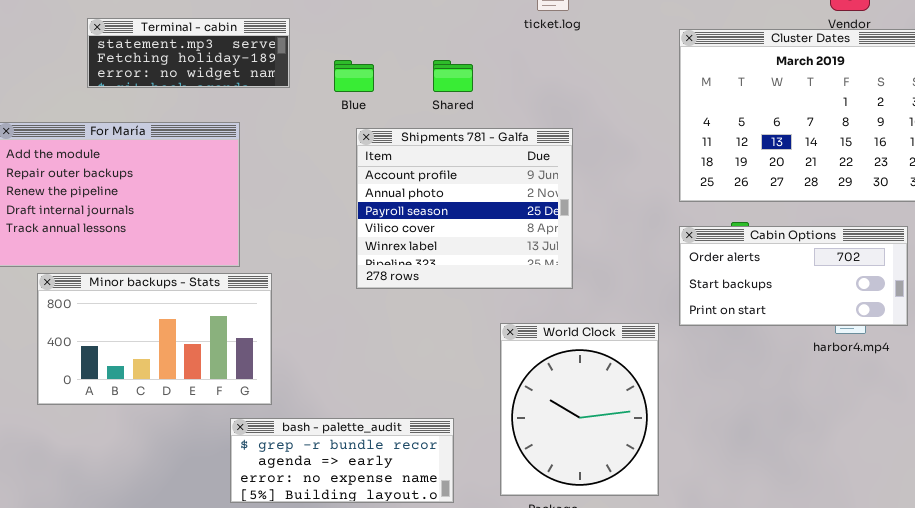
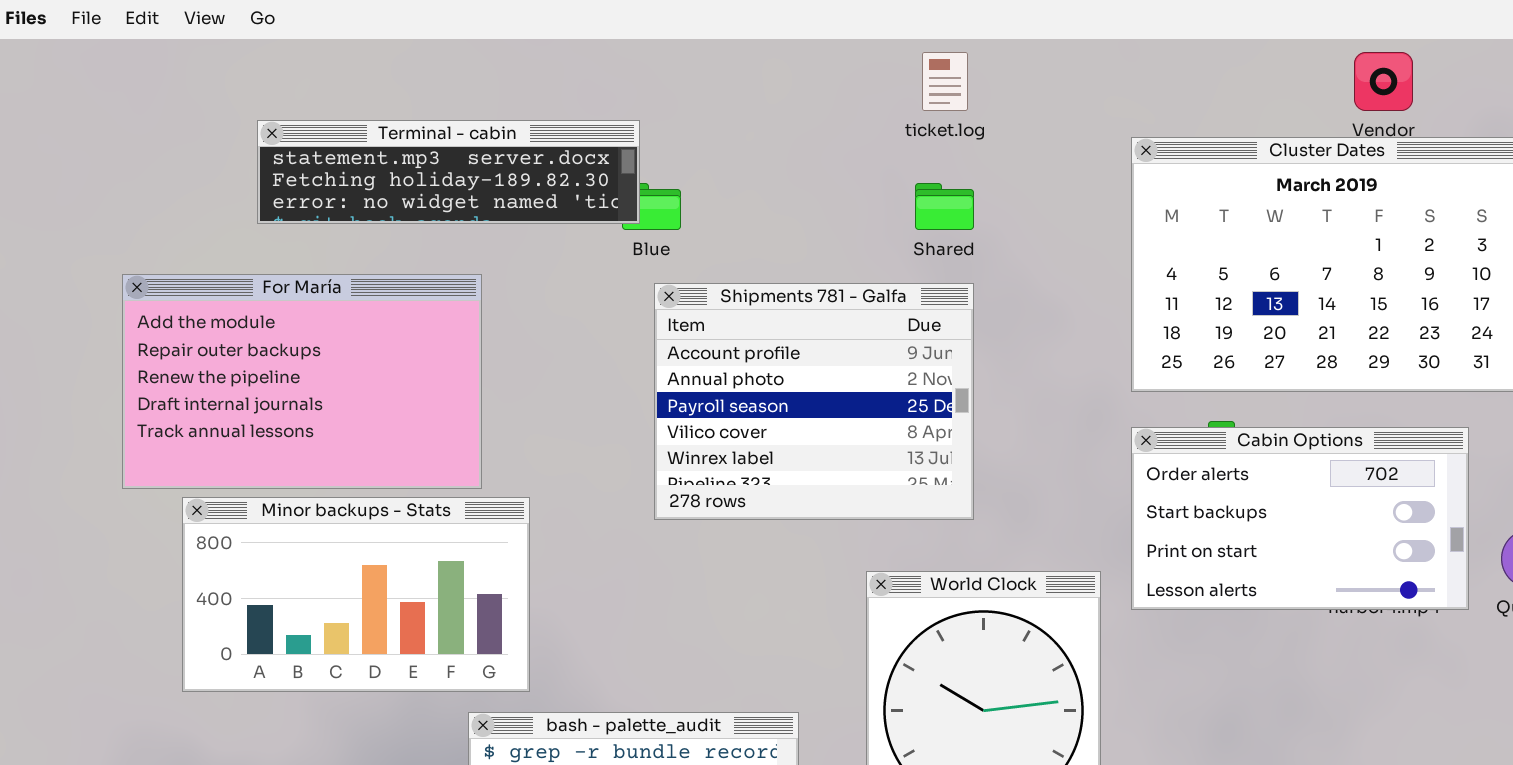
Terminal - cabin: [87,18,290,88] -> [257,120,640,224], resized
Shared: [433,60,473,92] -> [915,183,974,230], moved
Cabin Options: [679,226,908,326] -> [1131,427,1469,610], resized

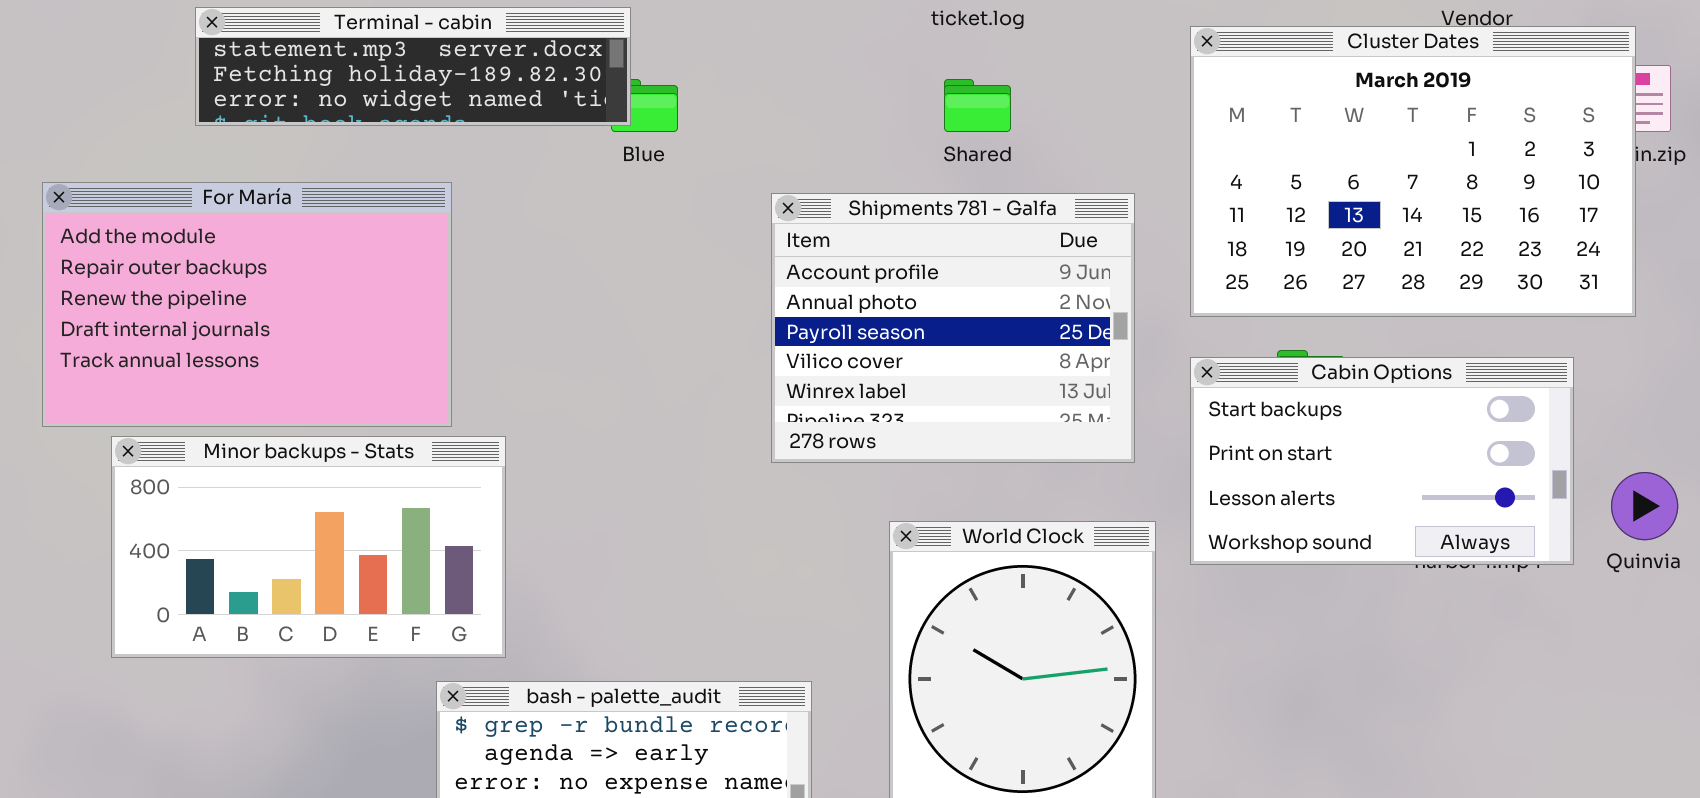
Shipments 781 - Galfa: [654,283,974,520] -> [771,193,1135,463], moved
Cabin Options: [1131,427,1469,610] -> [1190,357,1574,565], scrolled down 1 row

